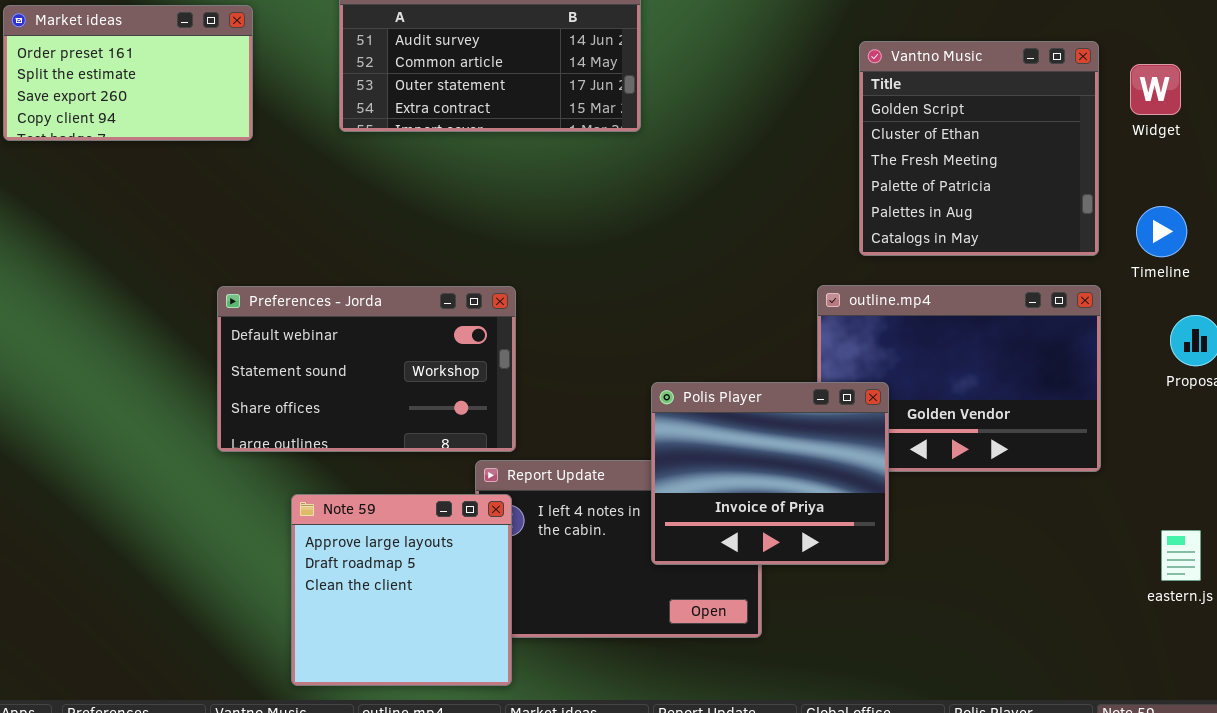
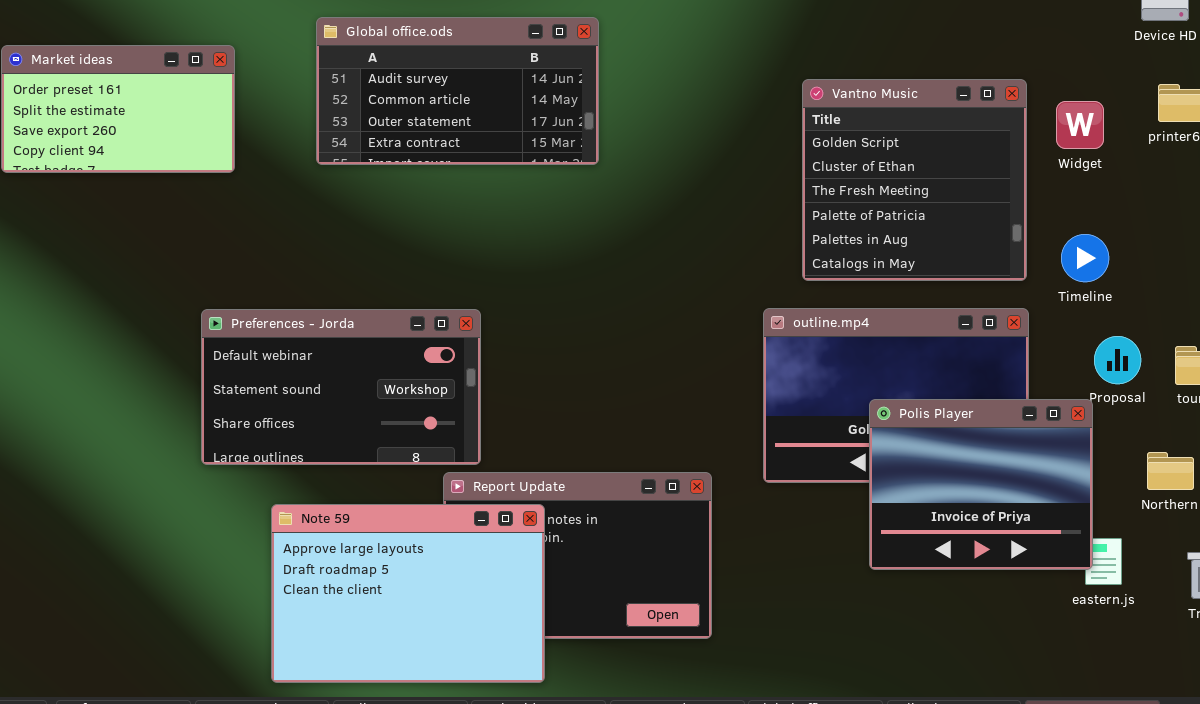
Polis Player: [651,382,889,565] -> [869,399,1093,570], moved
Note 59: [291,494,512,686] -> [271,504,545,683], resized

